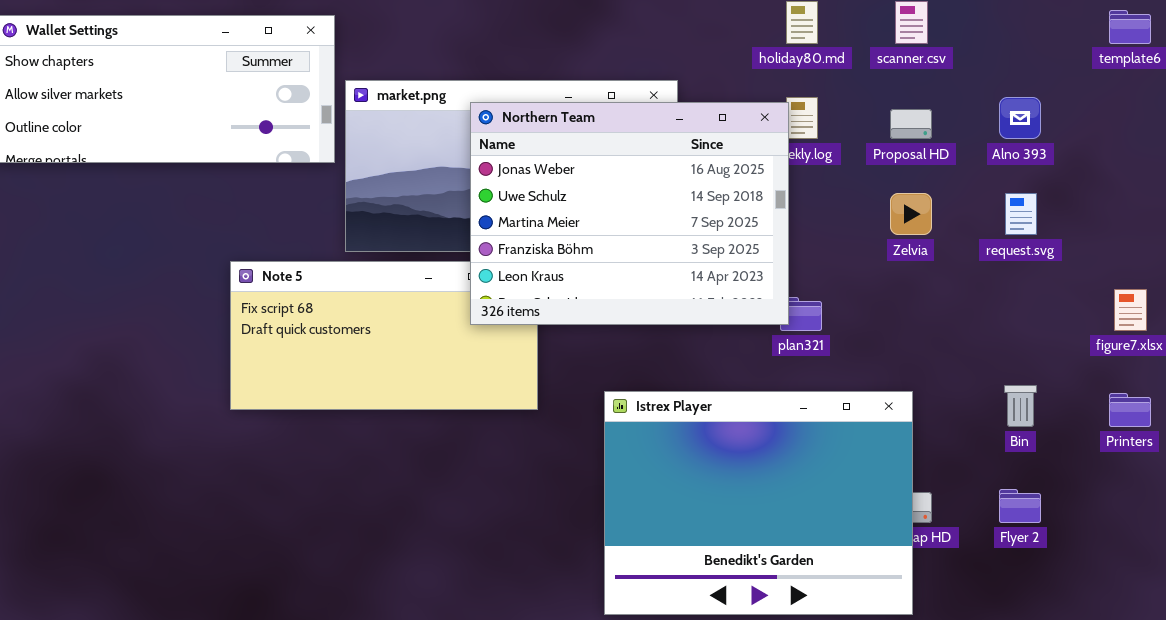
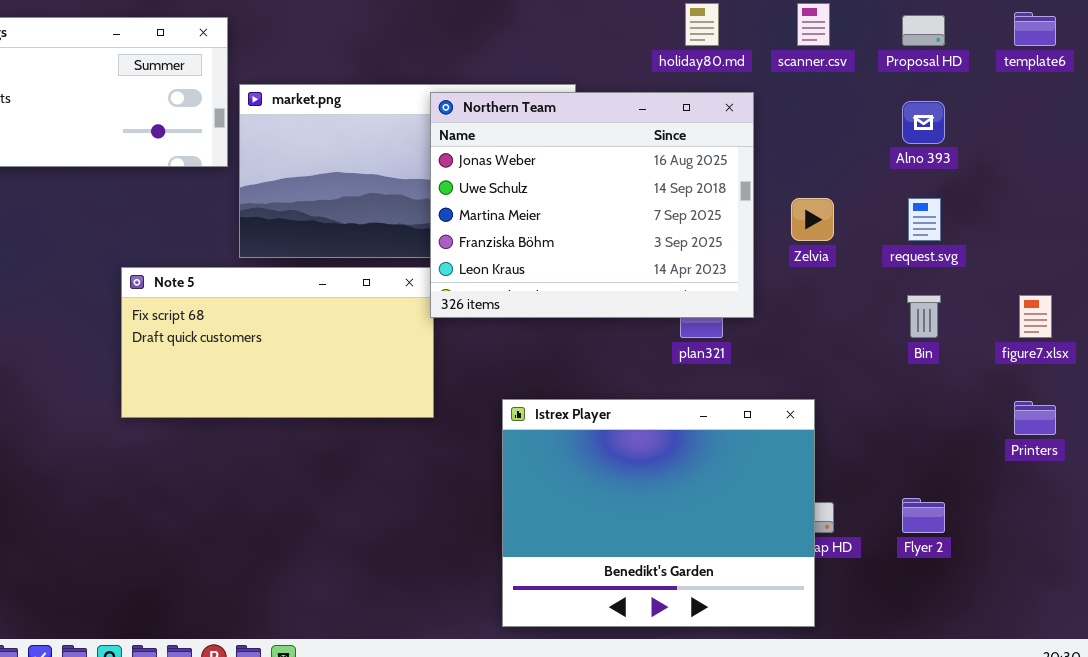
Northern Team: [470,102,789,325] -> [430,92,754,318], moved
Proposal HD: [890,109,932,139] -> [902,15,945,46], moved
Bin: [1004,385,1037,427] -> [907,295,941,338], moved

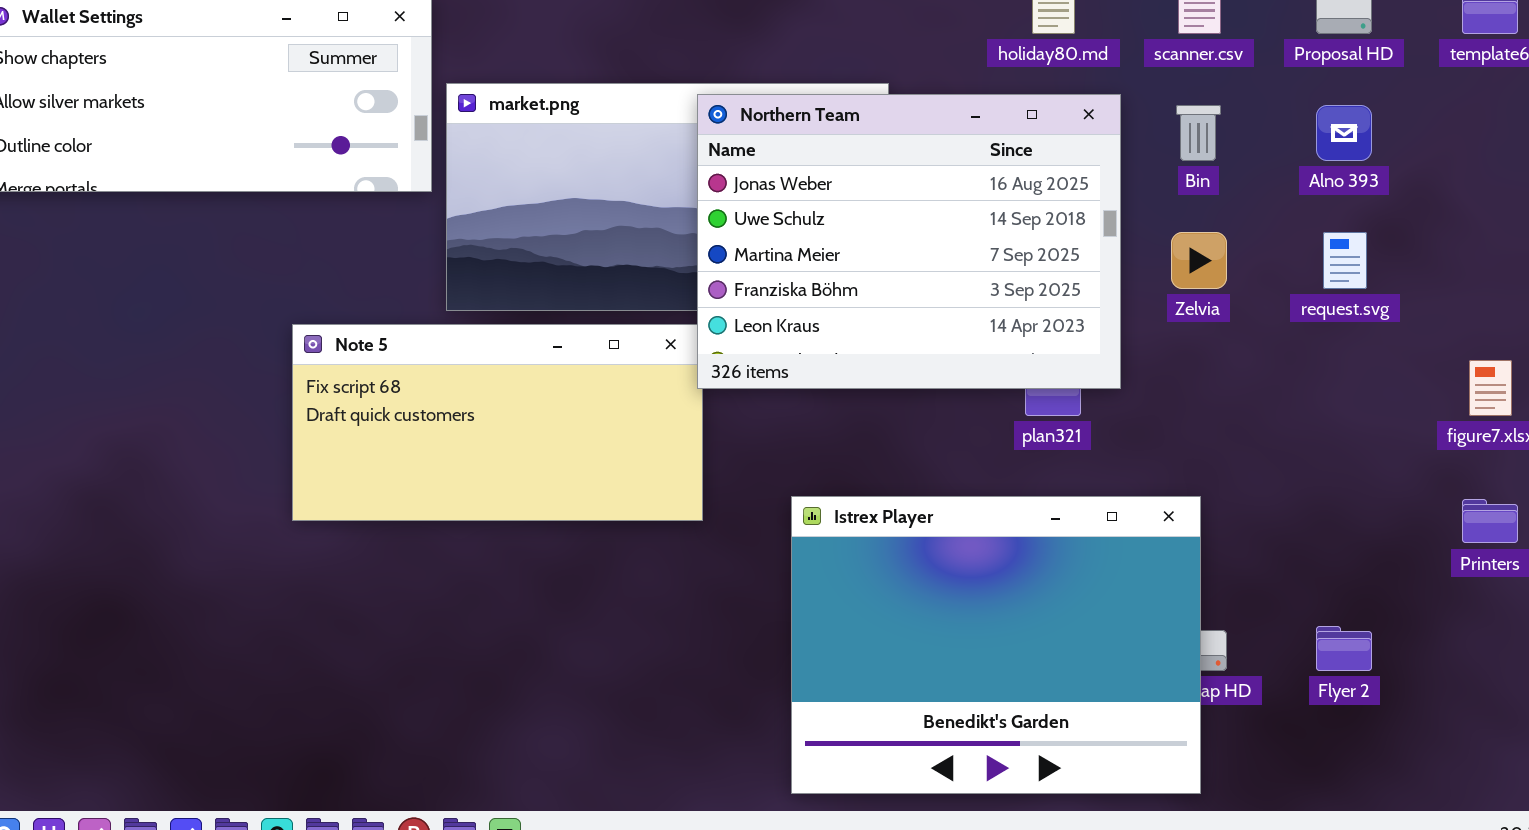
Bin: [907,295,941,338] -> [1176,105,1221,161], moved

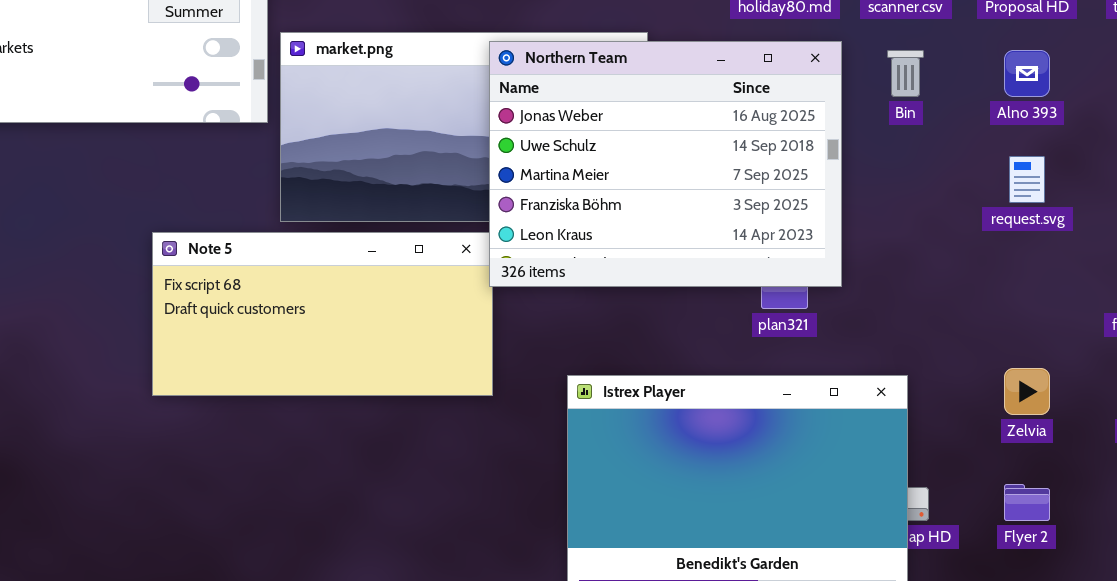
Zelvia: [1171,232,1227,289] -> [1004,368,1050,415], moved

